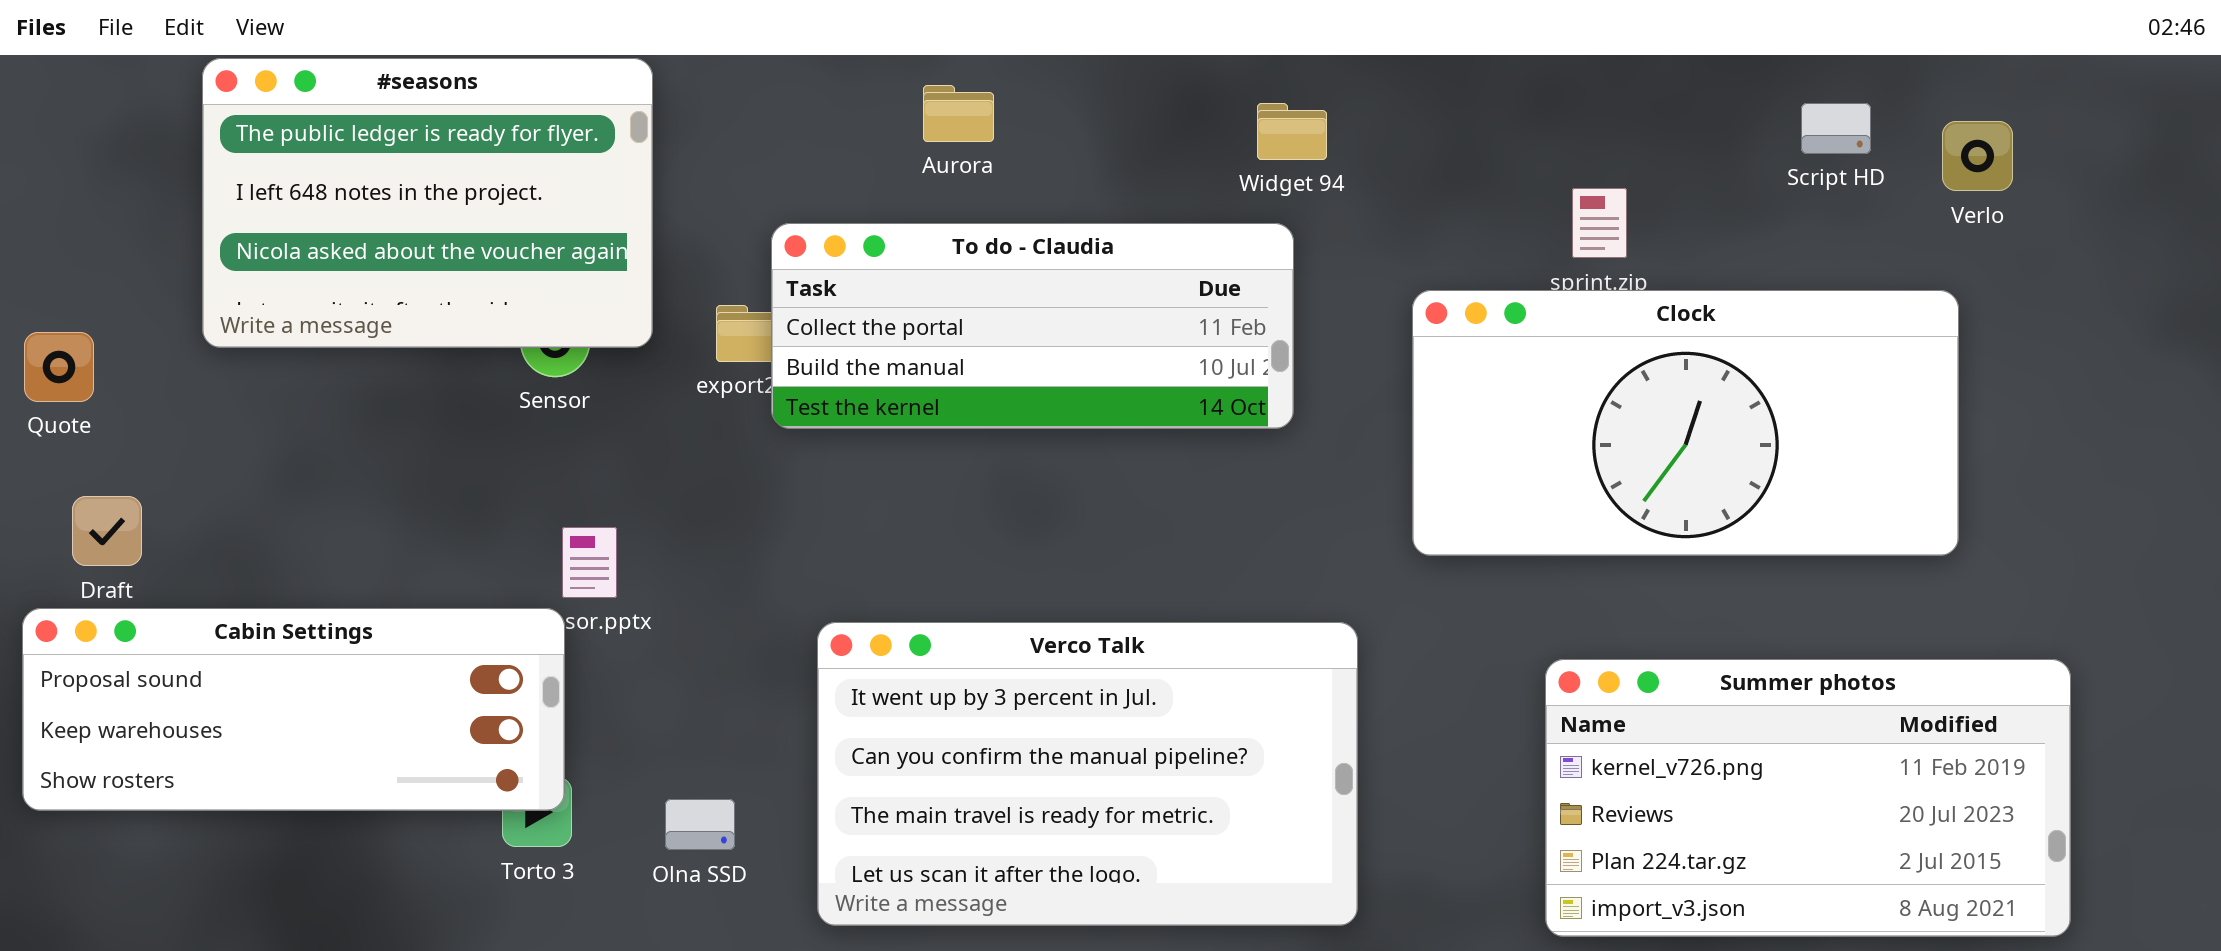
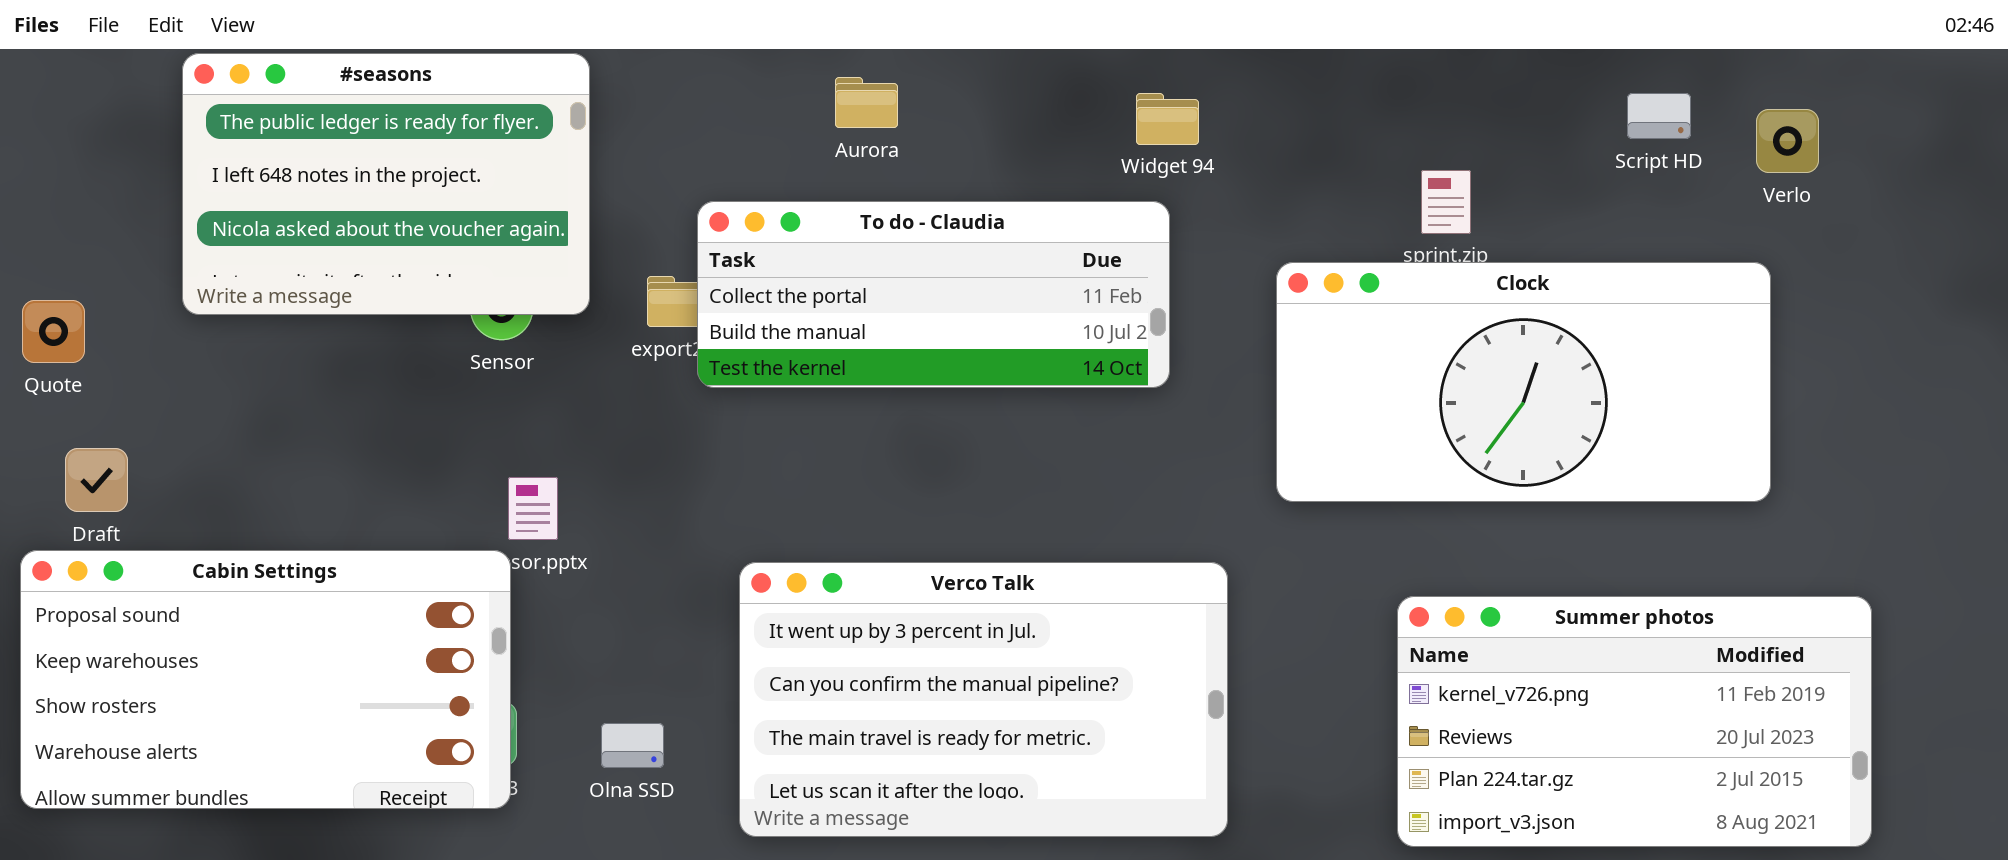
Cabin Settings: [22,608,565,811] -> [20,550,511,809], resized

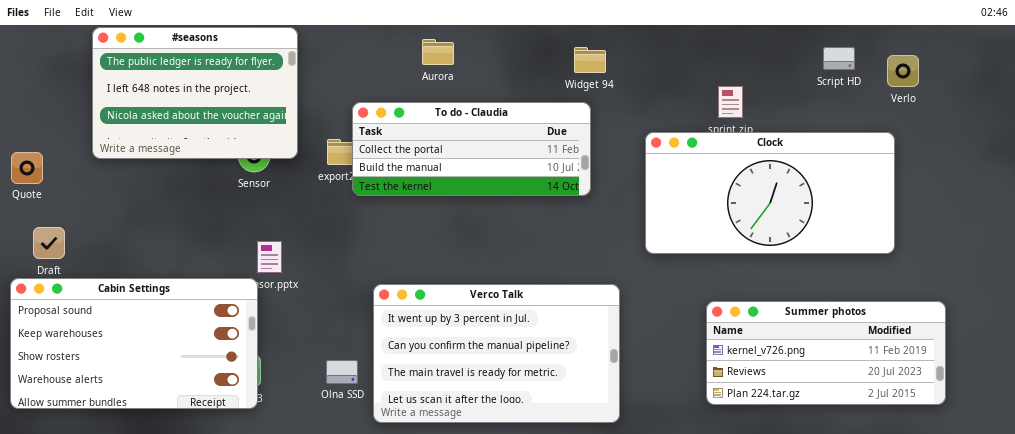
Summer photos: [1397,596,1872,847] -> [706,301,946,405], resized
Olna SSD: [601,723,664,768] -> [326,360,358,384], moved

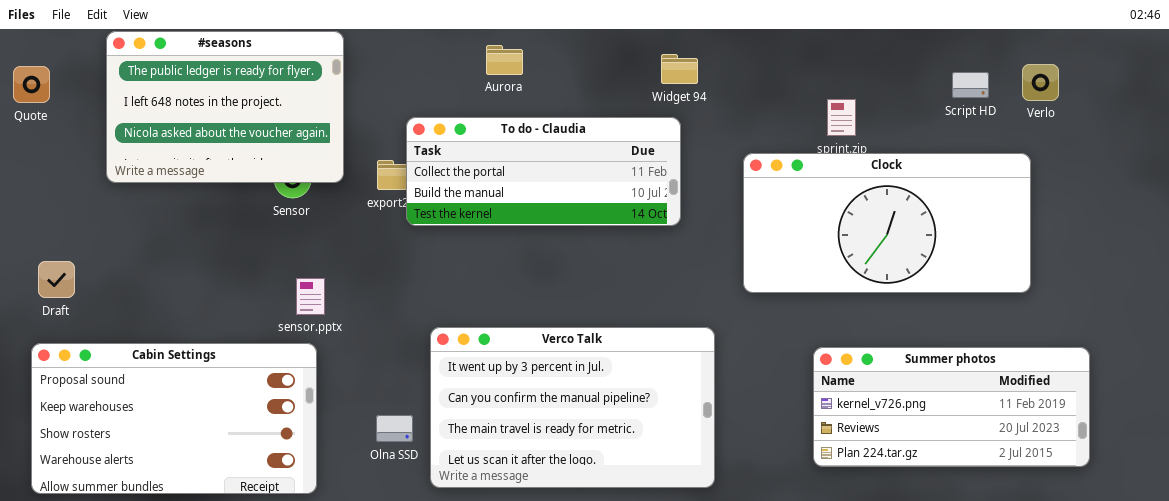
Script HD: [823,47,855,70] -> [952,72,989,98], moved
Quote: [11,152,43,184] -> [13,66,50,103], moved
Cabin Settings: [10,278,258,409] -> [31,343,317,494], moved

